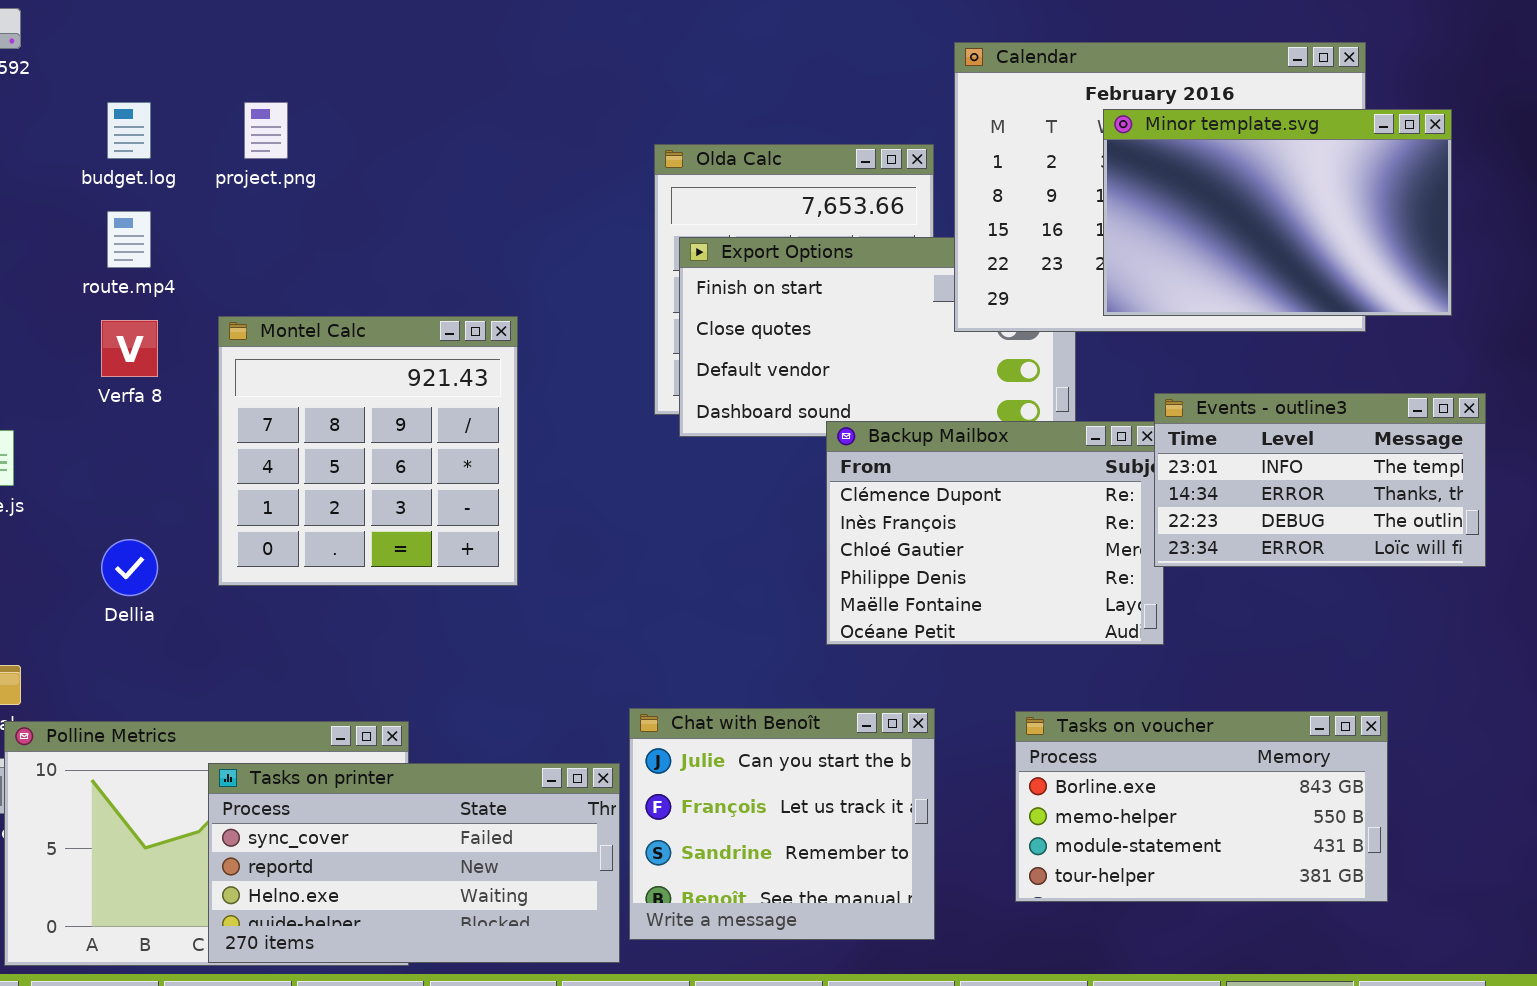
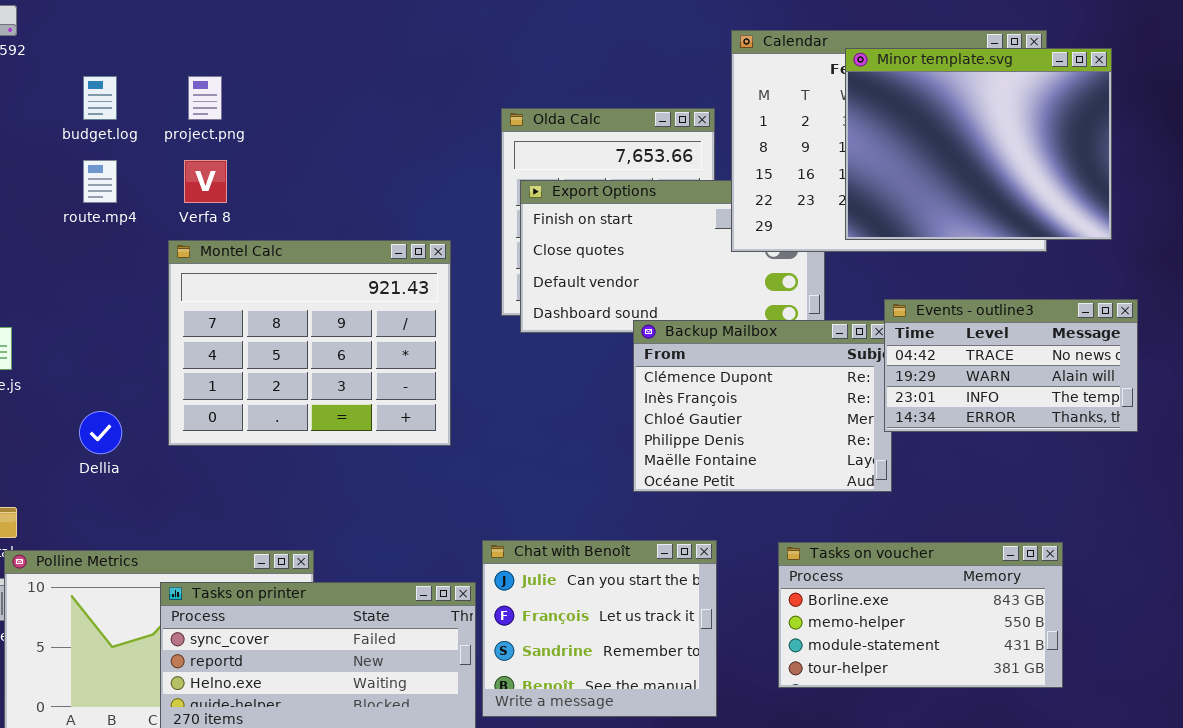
Minor template.svg: [1103,109,1452,316] -> [845,48,1112,240], resized
Montel Calc: [218,316,518,586] -> [168,240,451,446], resized
Verfa 8: [101,320,158,377] -> [184,160,227,203], moved
Events - outline3: [1154,393,1486,567] -> [884,299,1138,432], scrolled up 2 rows

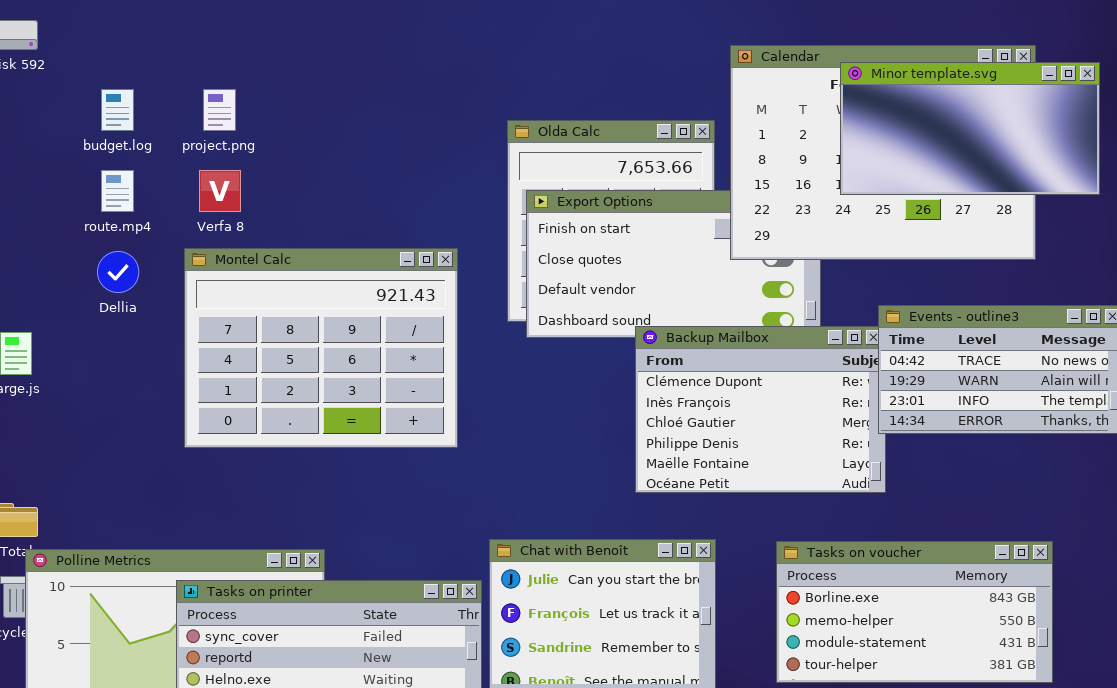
Minor template.svg: [845,48,1112,240] -> [840,62,1100,195], resized
Dellia: [79,411,122,454] -> [97,251,139,293], moved

